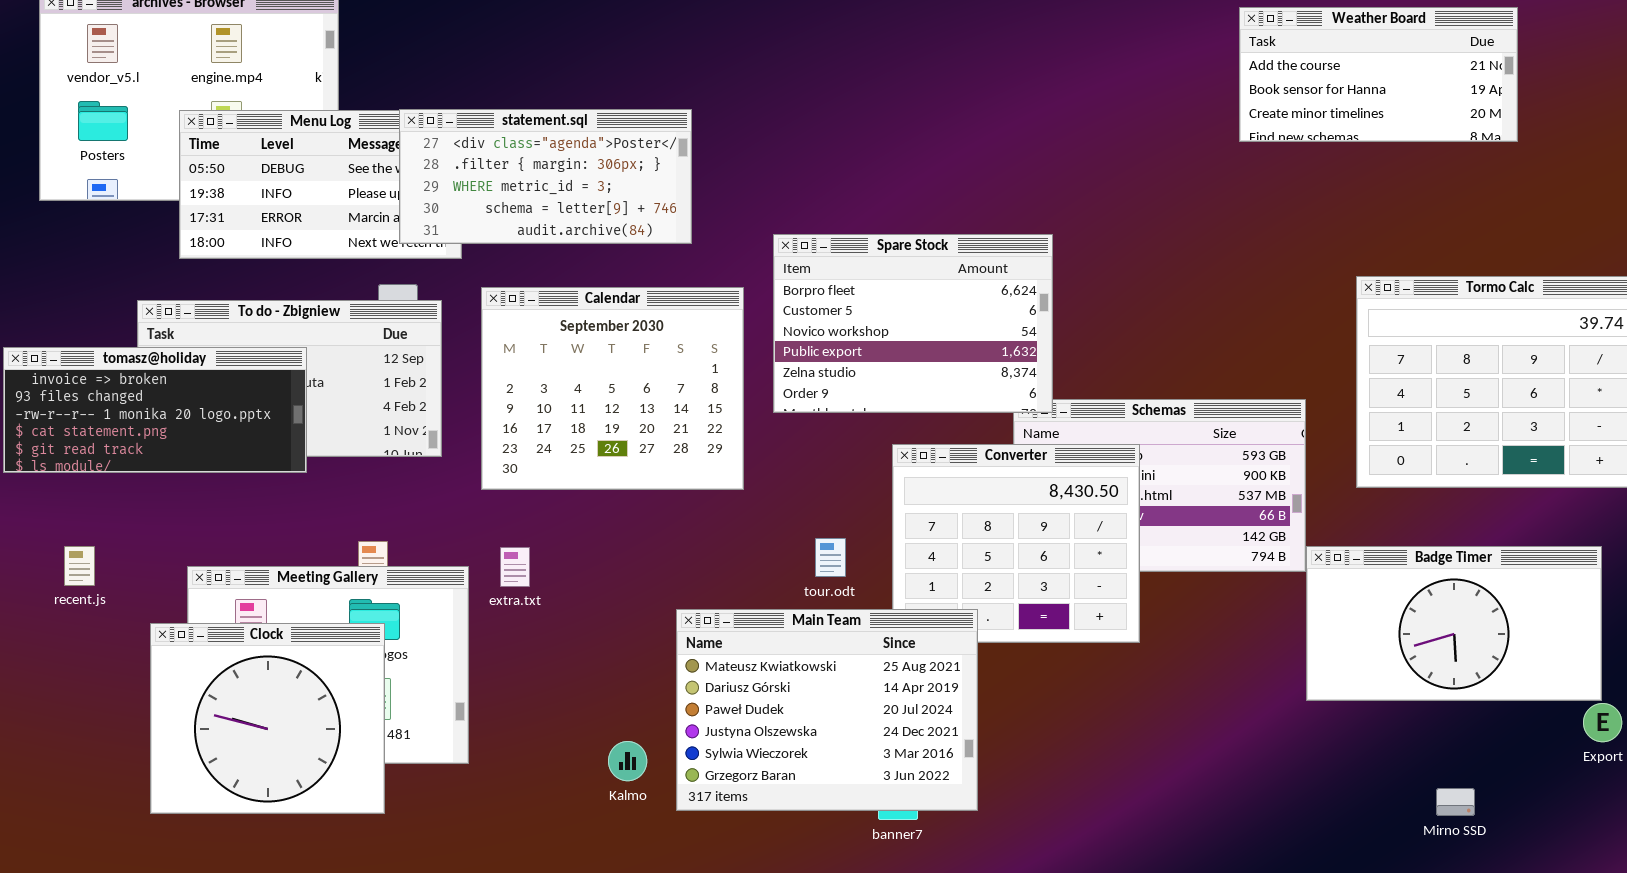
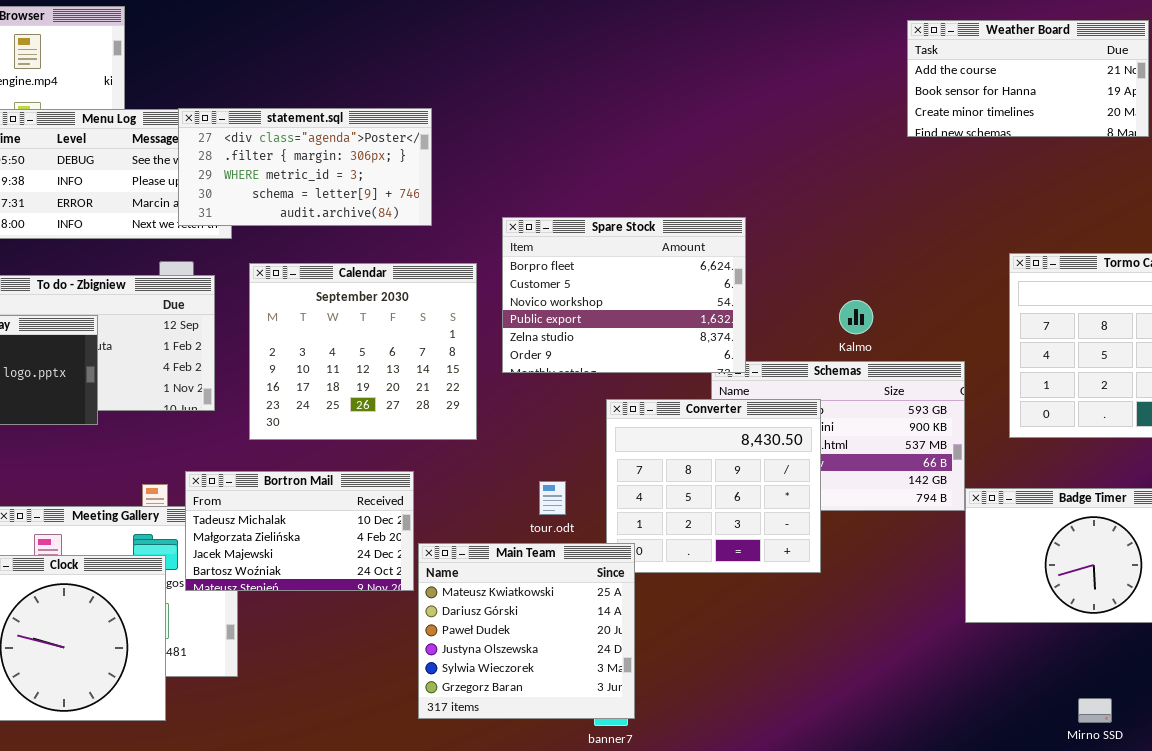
Bortron Mail: none -> [185,471,414,591], opened
Main Team: [676,609,978,811] -> [418,543,635,719], resized
Kalmo: [608,741,647,781] -> [839,300,873,334], moved

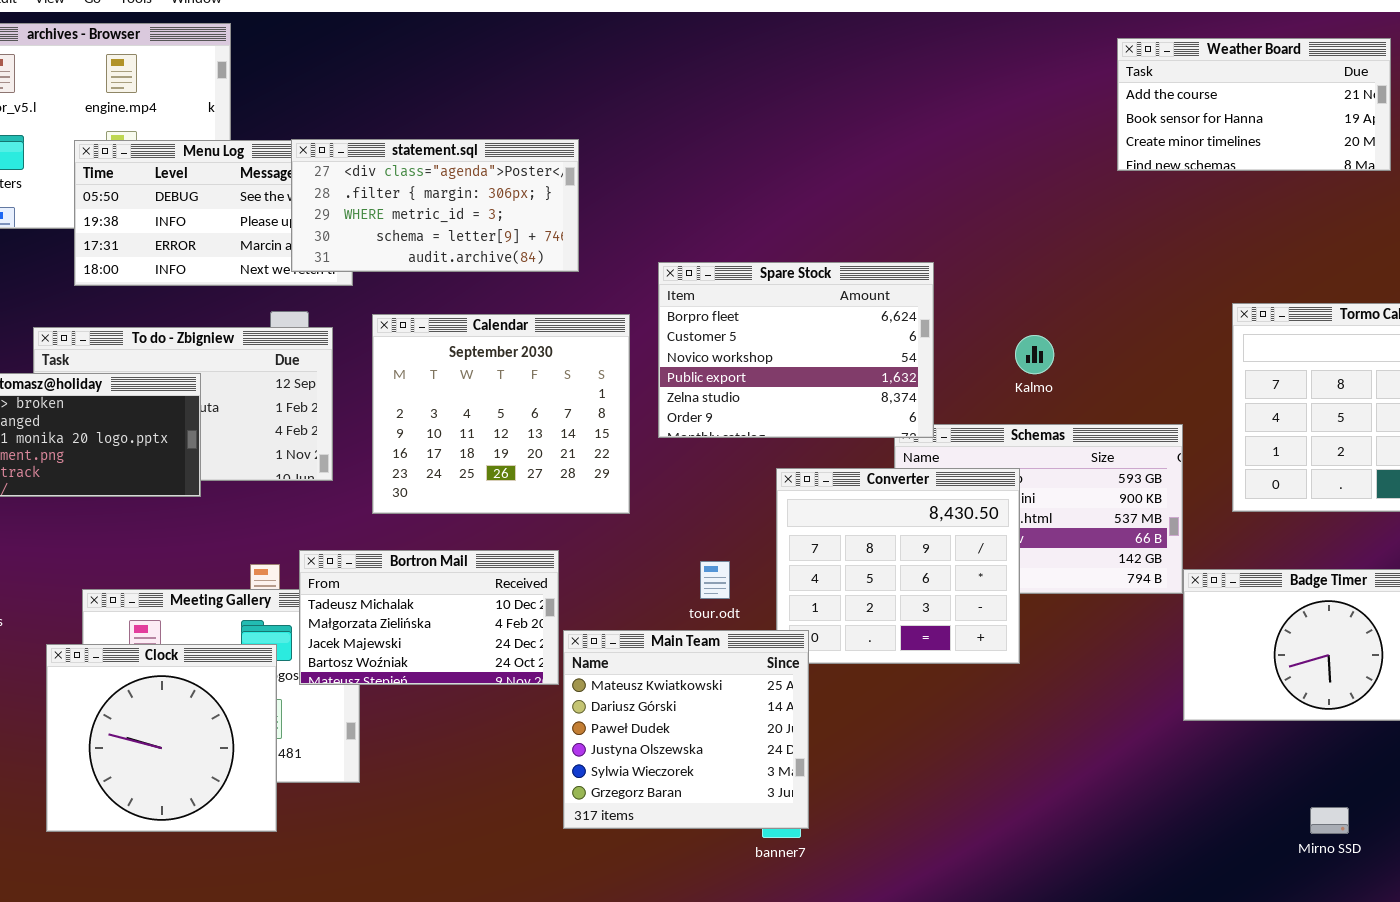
Kalmo: [839,300,873,334] -> [1015,335,1054,374], moved

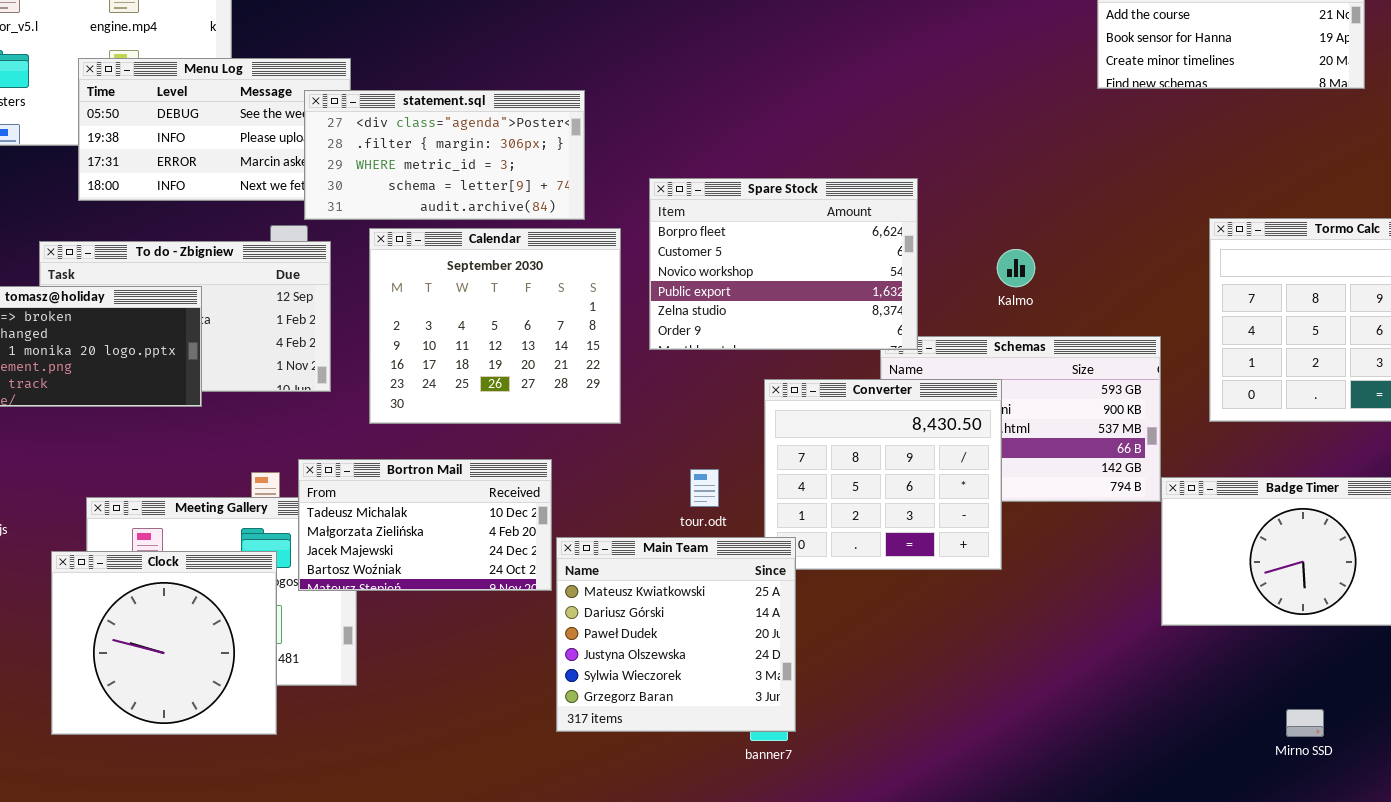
statement.sql: [291,139,579,272] -> [304,90,585,220], moved

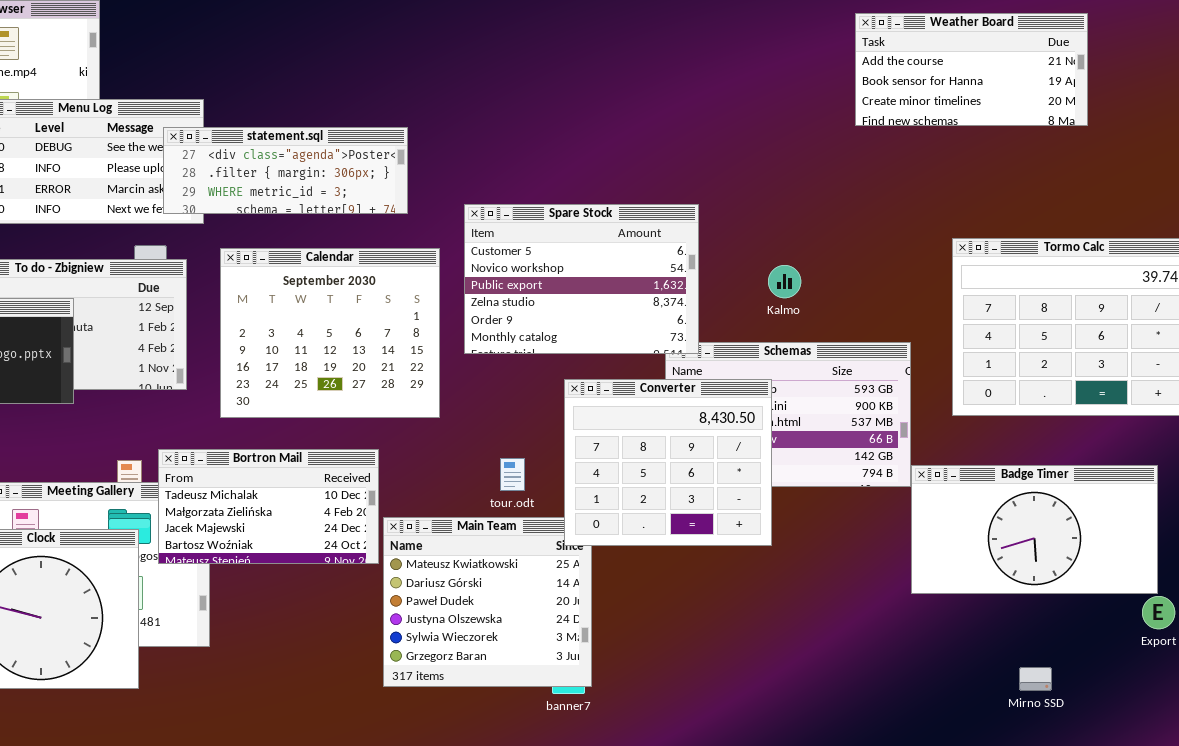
statement.sql: [304,90,585,220] -> [163,127,408,214], resized
Spare Stock: [649,178,918,350] -> [464,204,699,354], scrolled down 1 row
Converter: [764,379,1002,570] -> [564,379,772,546], raised

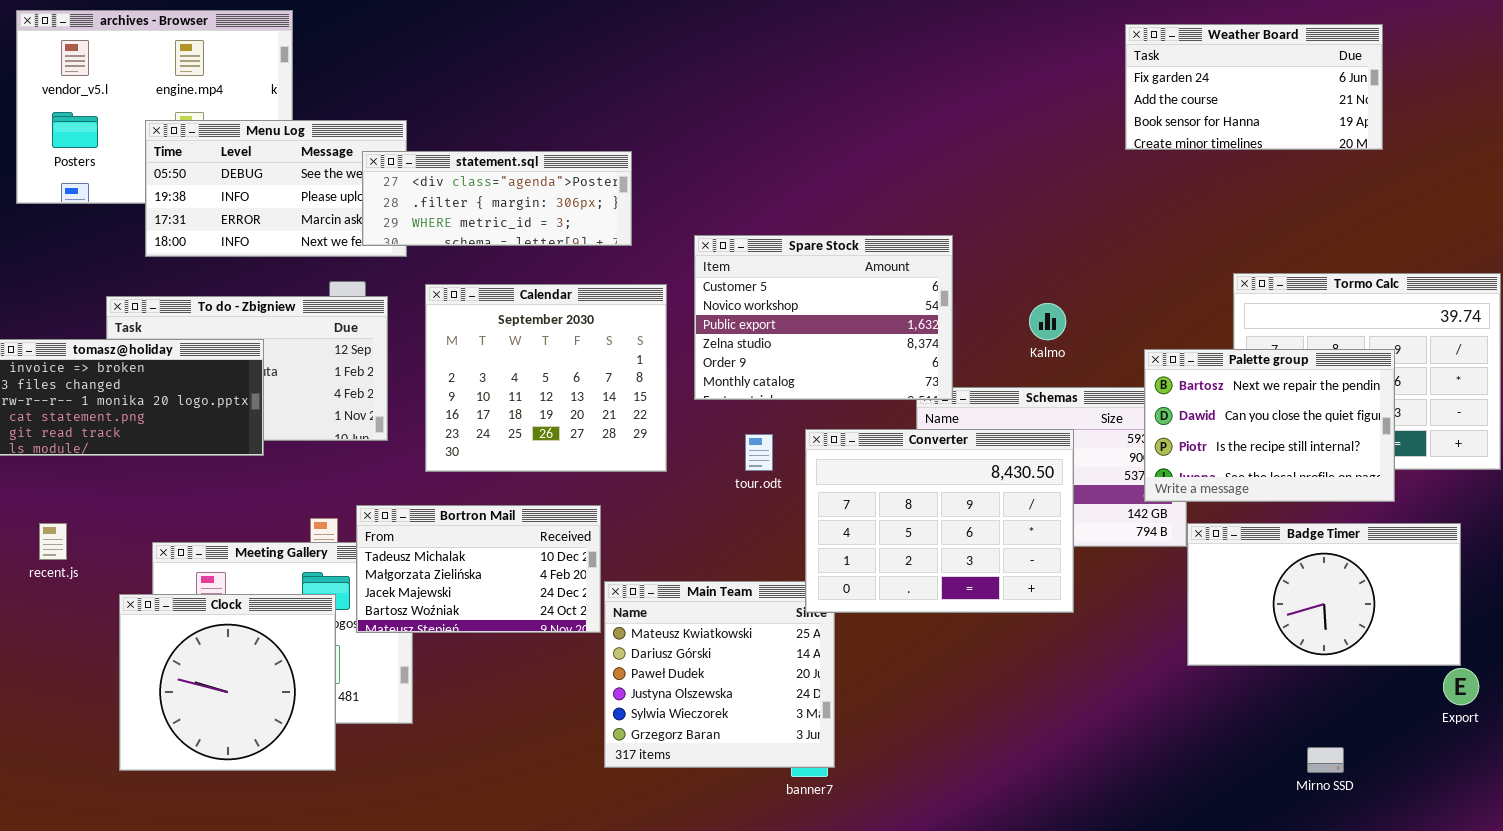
Weather Board: [855,13,1088,126] -> [1125,24,1383,150], scrolled up 1 row
Palette group: none -> [1144,349,1395,502], opened
Converter: [564,379,772,546] -> [805,429,1074,613], resized
tour.odt: [500,458,525,491] -> [745,434,773,471], moved

